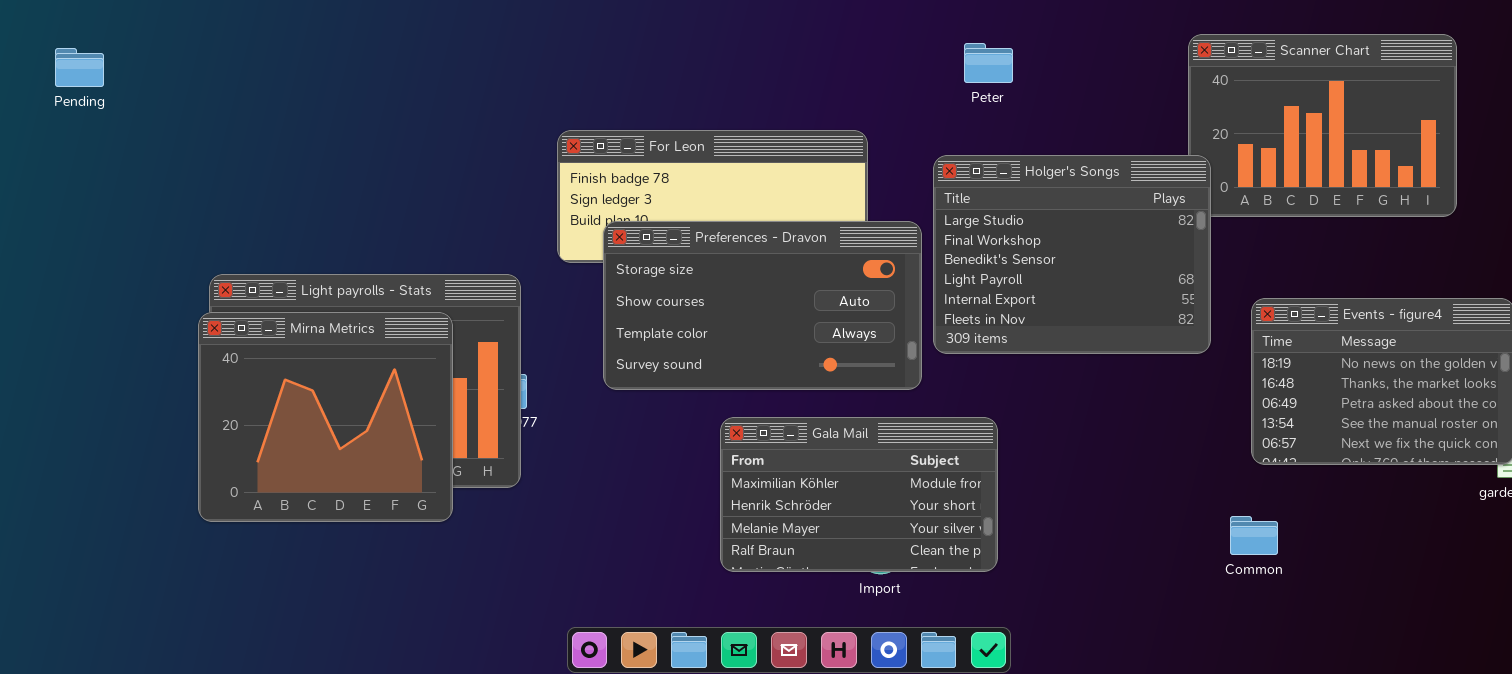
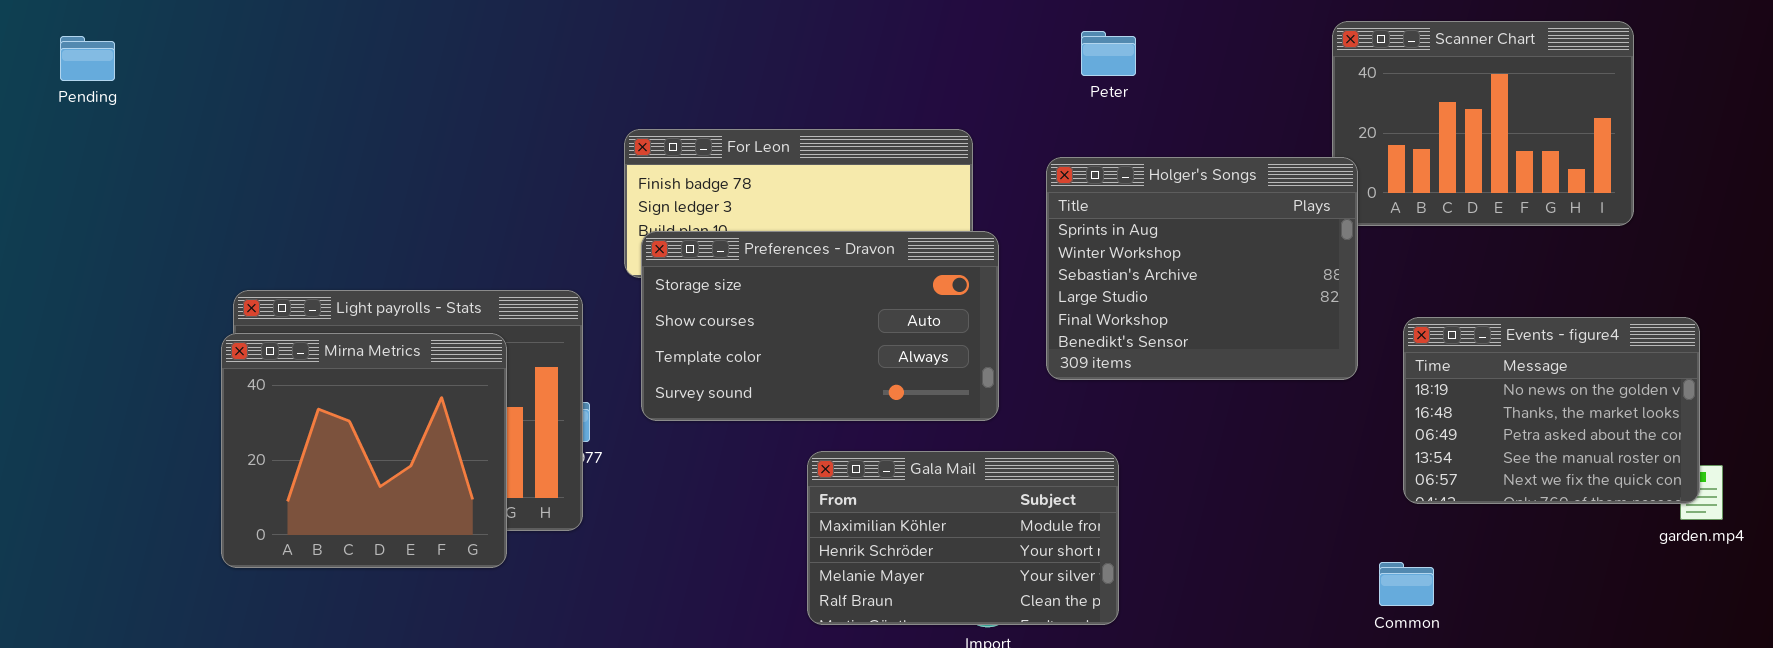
Holger's Songs: [933,155,1211,354] -> [1046,157,1358,380], scrolled up 3 rows
Preferences - Dravon: [603,221,922,390] -> [641,231,999,421], moved

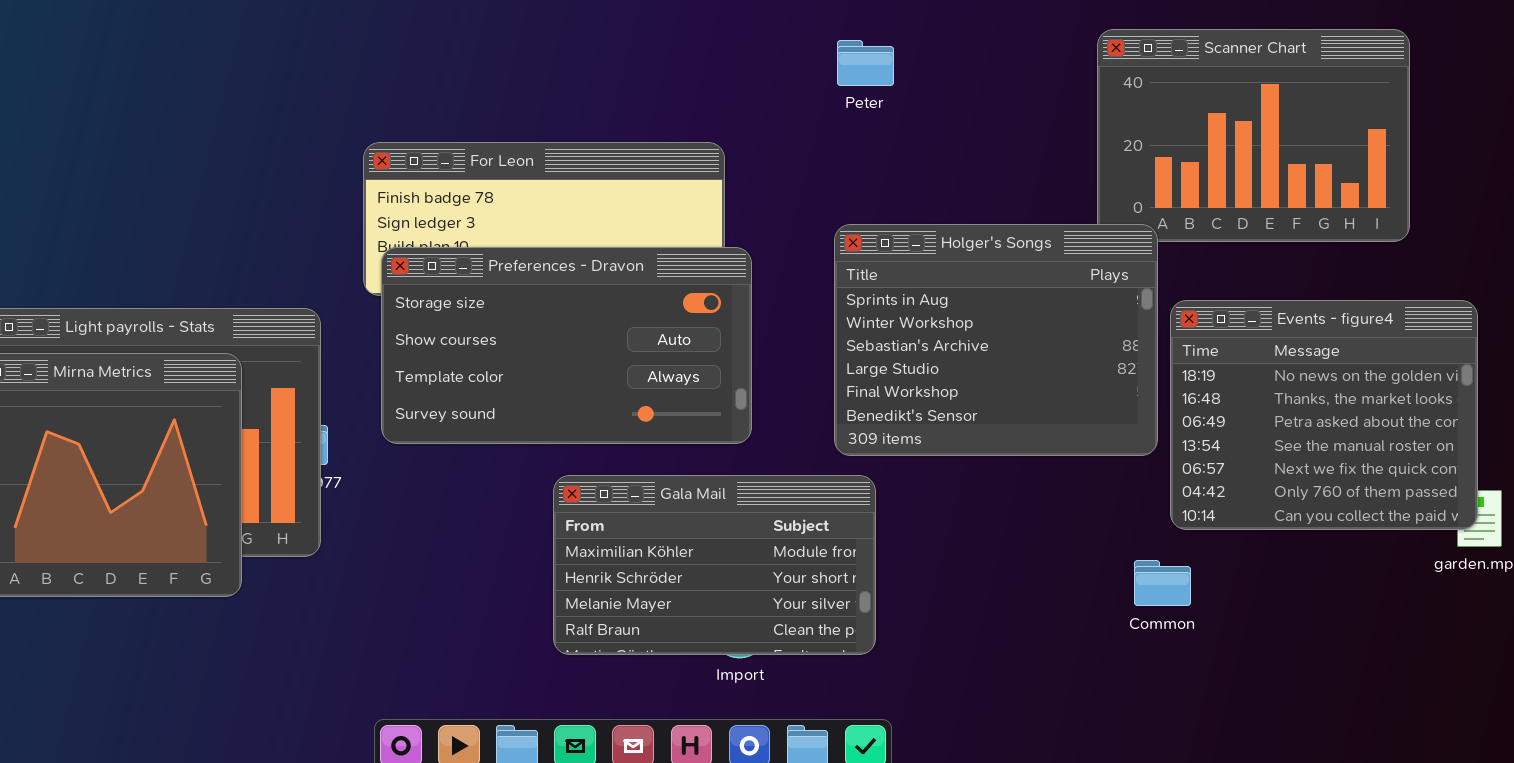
Holger's Songs: [1046,157,1358,380] -> [834,224,1158,456], moved
Events - figure4: [1403,317,1700,504] -> [1170,300,1478,530], resized
Common: [1379,562,1434,606] -> [1134,560,1191,606], moved

